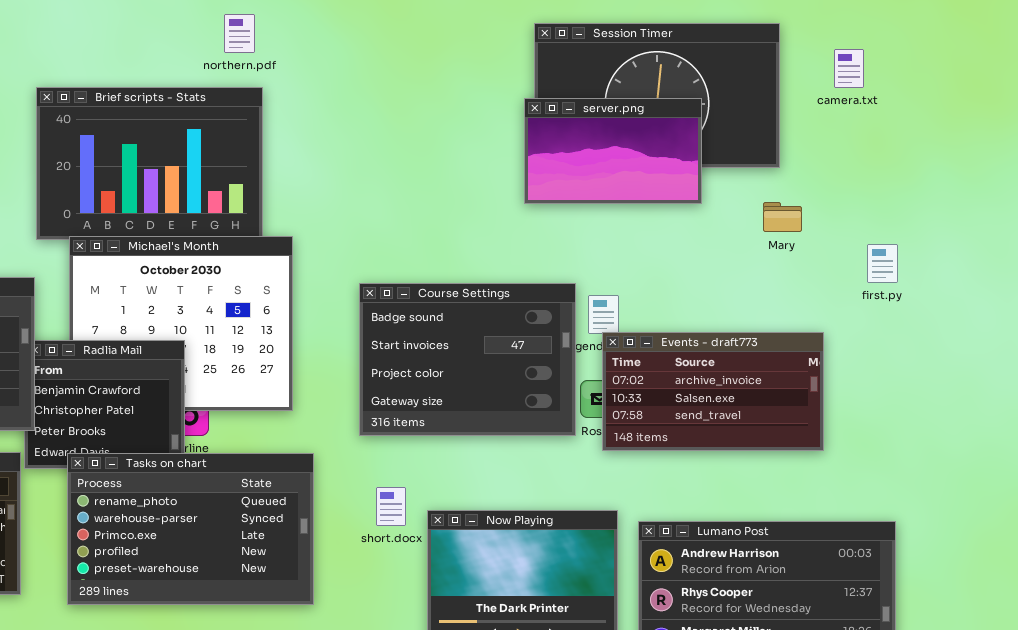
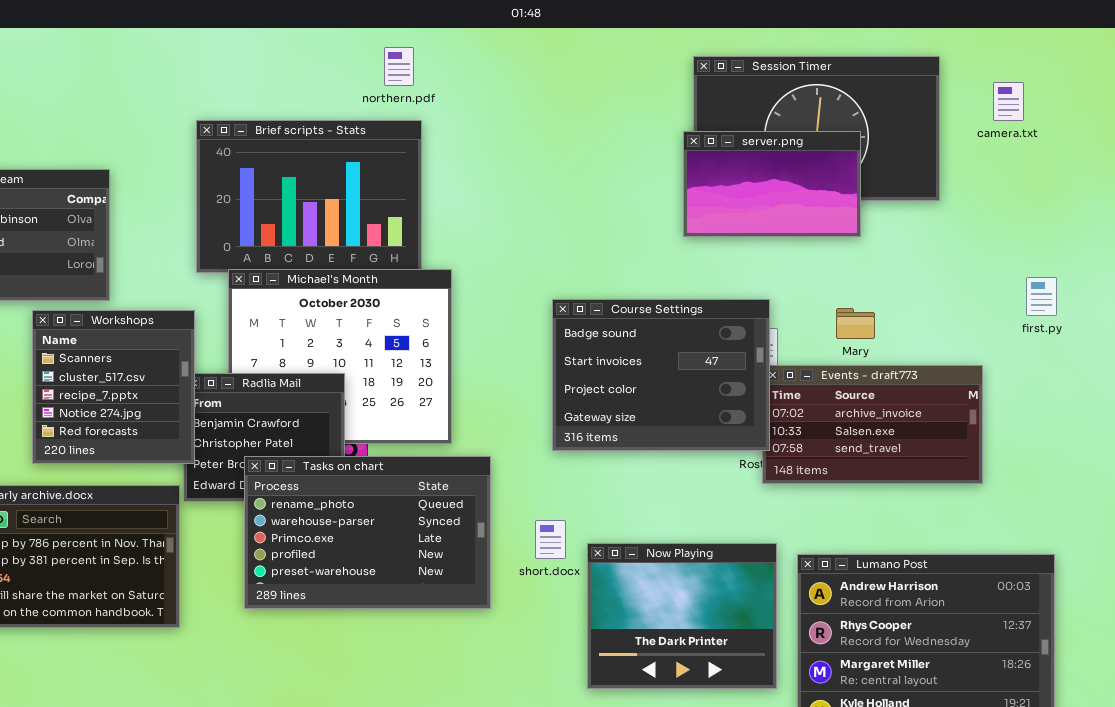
Mary: [763,202,802,232] -> [836,308,875,339], moved
Course Settings: [359,283,576,436] -> [552,299,770,451], moved
Tasks on chart: [67,453,314,605] -> [244,456,491,609], moved

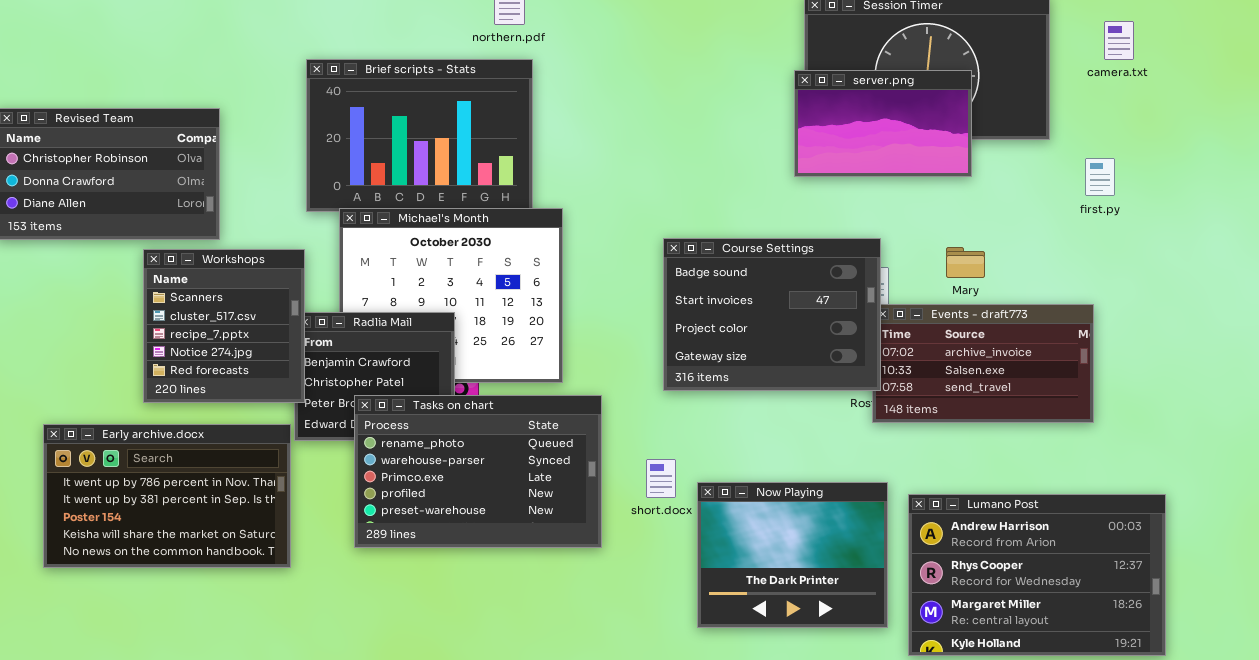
first.py: [1026,277,1057,316] -> [1085,158,1115,196], moved

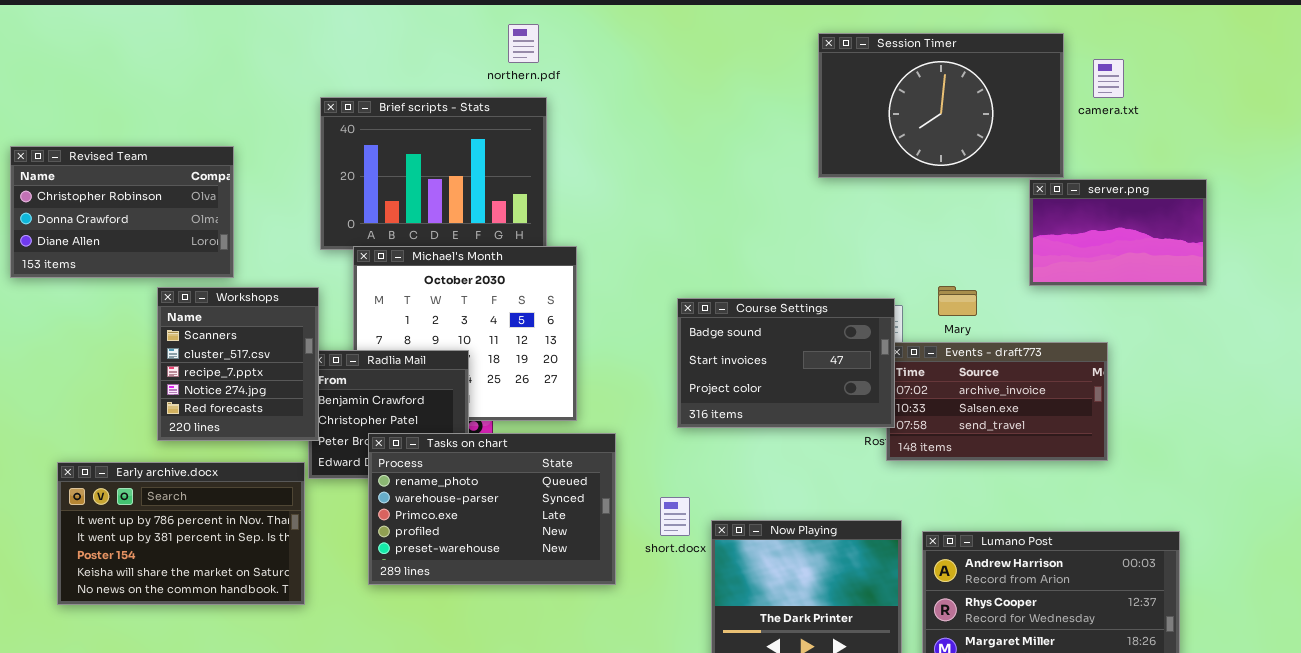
camera.txt: [1104,21,1134,60] -> [1093,59,1124,98], moved
server.png: [794,70,972,177] -> [1029,179,1207,286], moved
Course Settings: [663,238,881,391] -> [677,298,895,428], resized
Mary: [946,247,985,278] -> [938,286,977,316], moved

